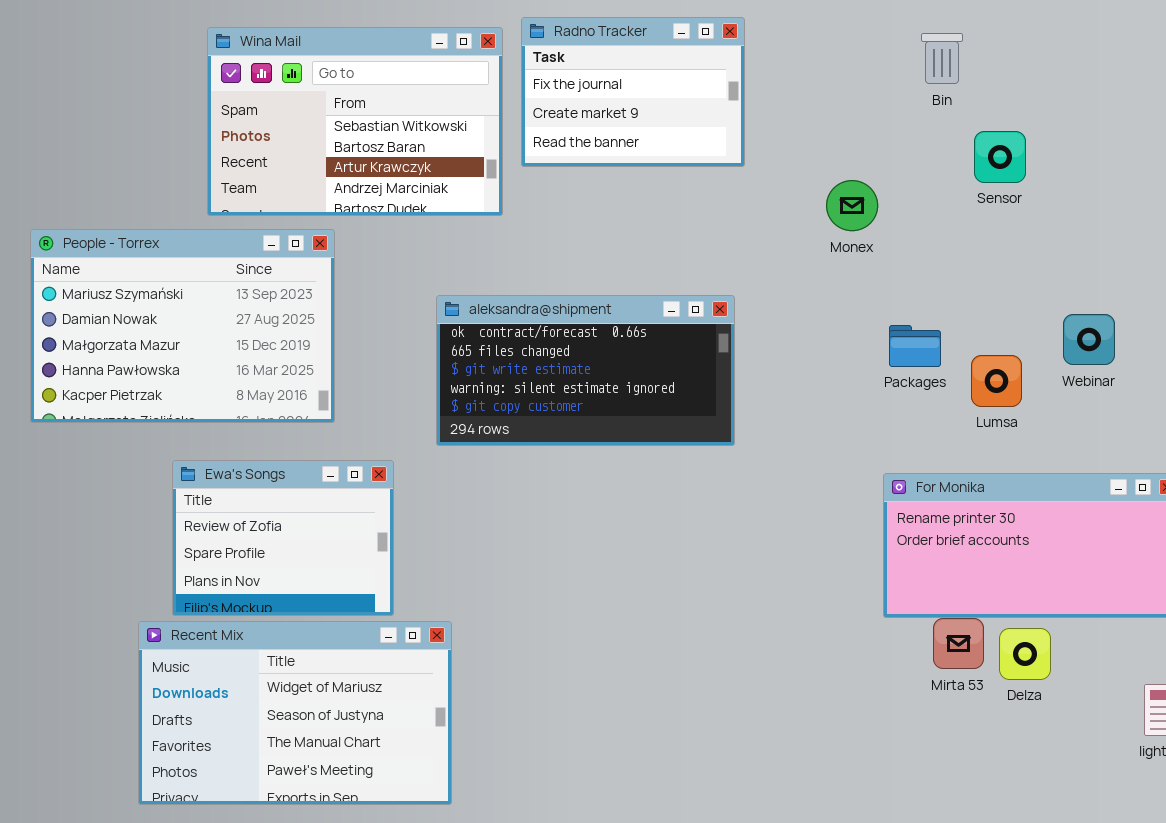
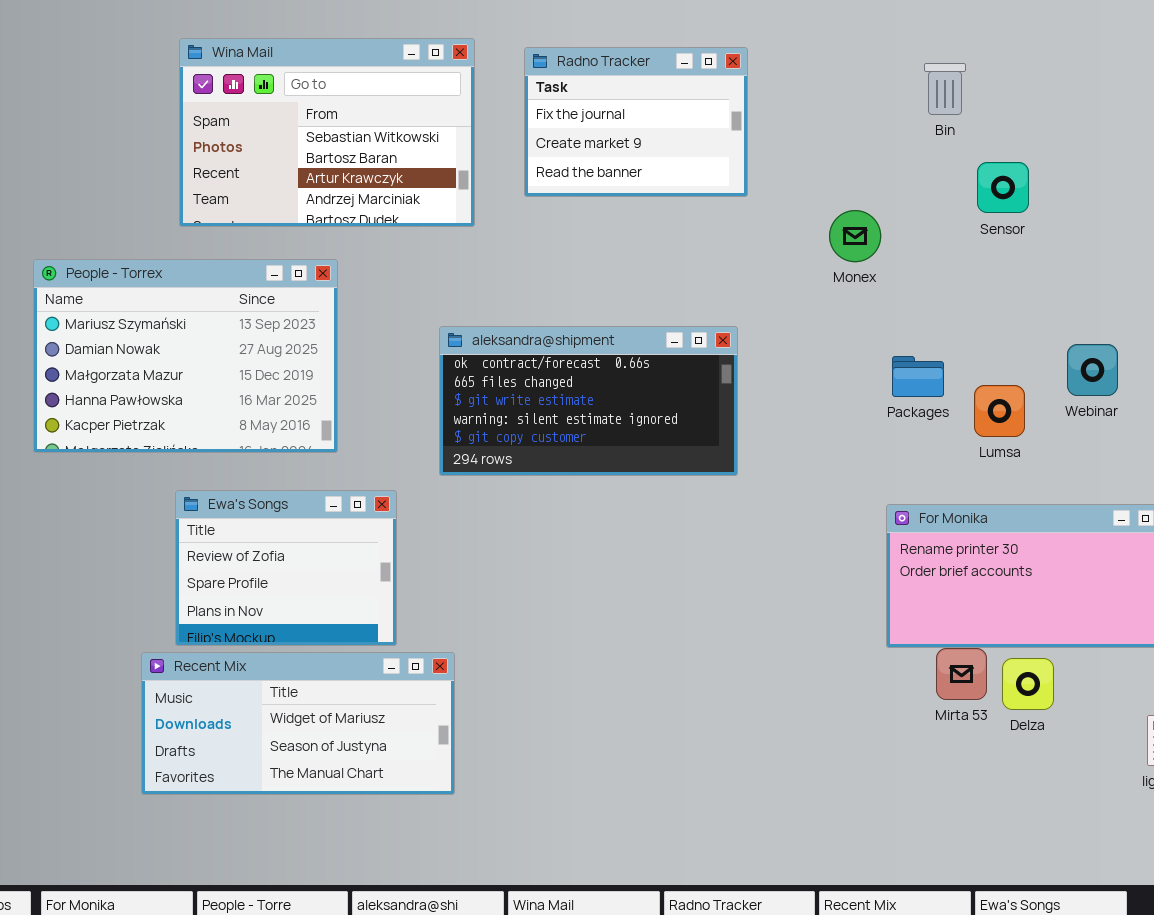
Wina Mail: [207,27,503,216] -> [179,38,475,227], moved
Recent Mix: [138,621,452,805] -> [141,652,455,795], resized

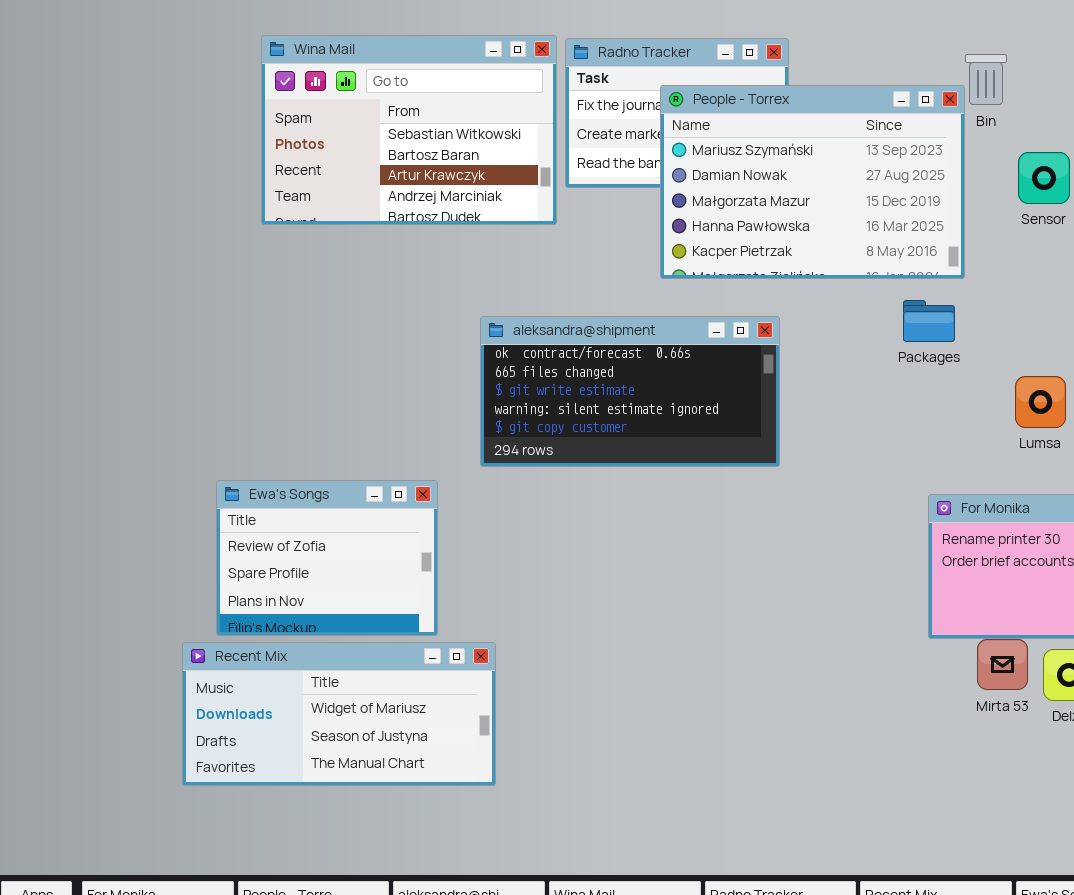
Wina Mail: [179,38,475,227] -> [261,35,557,225], moved
People - Torrex: [33,259,338,453] -> [660,85,965,279], moved
Packages: [892,356,944,397] -> [903,300,955,342], moved

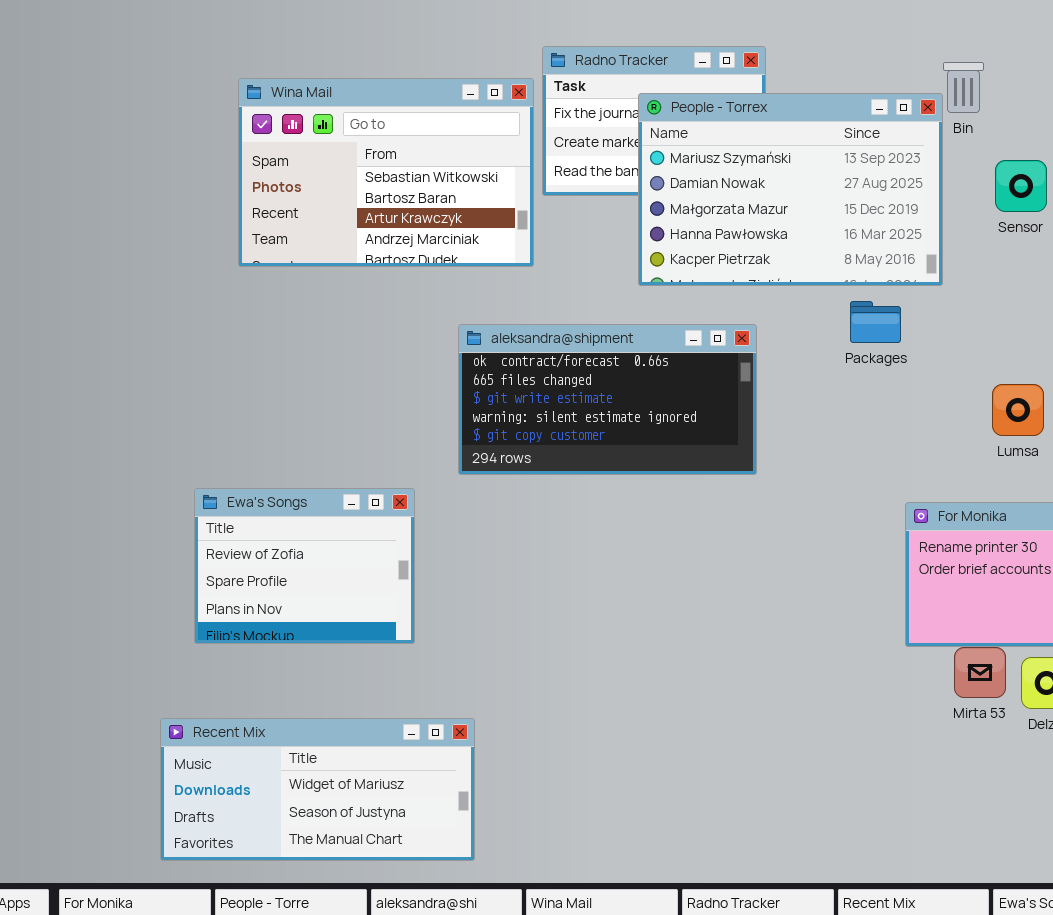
Wina Mail: [261,35,557,225] -> [238,78,534,267], moved
Packages: [903,300,955,342] -> [850,301,901,343], moved
Recent Mix: [182,642,496,786] -> [160,718,475,861], moved

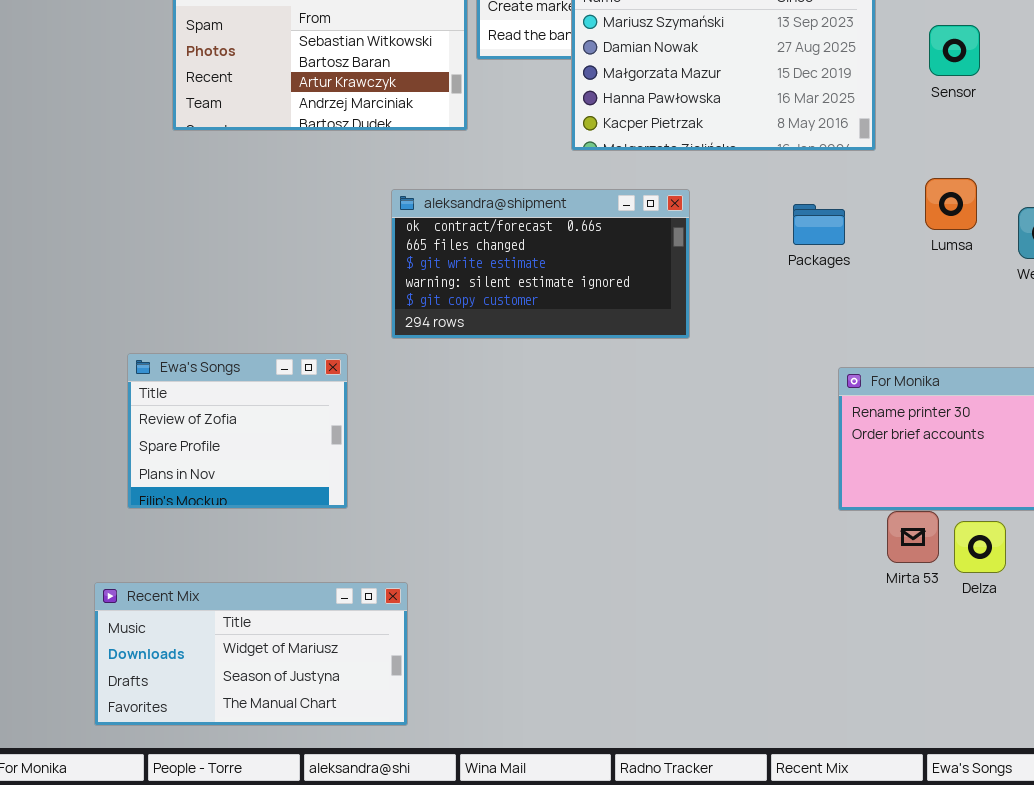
Packages: [850,301,901,343] -> [793,204,845,245], moved
Lumsa: [992,384,1044,436] -> [925,178,977,230], moved

